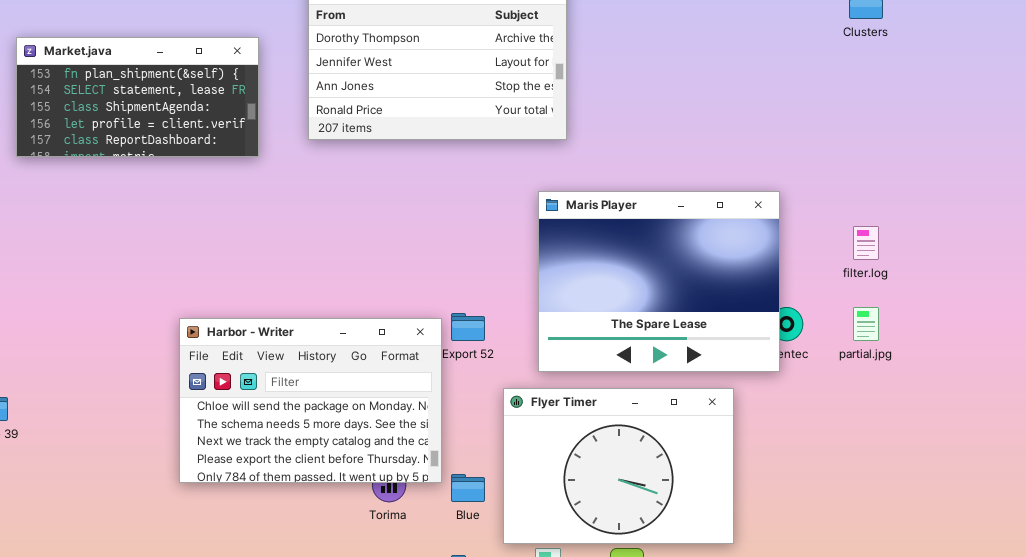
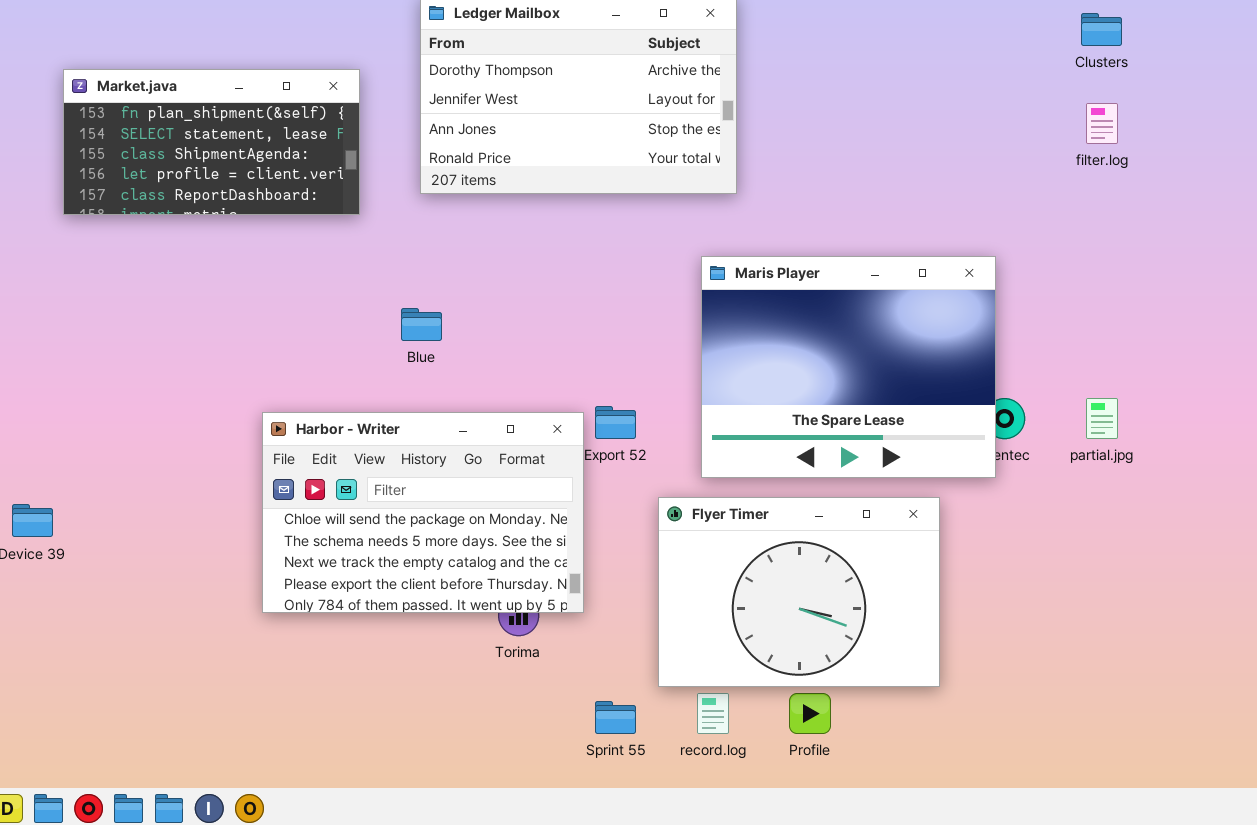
filter.log: [853,226,879,260] -> [1086,103,1118,144], moved
Blue: [451,474,485,502] -> [401,308,442,341], moved

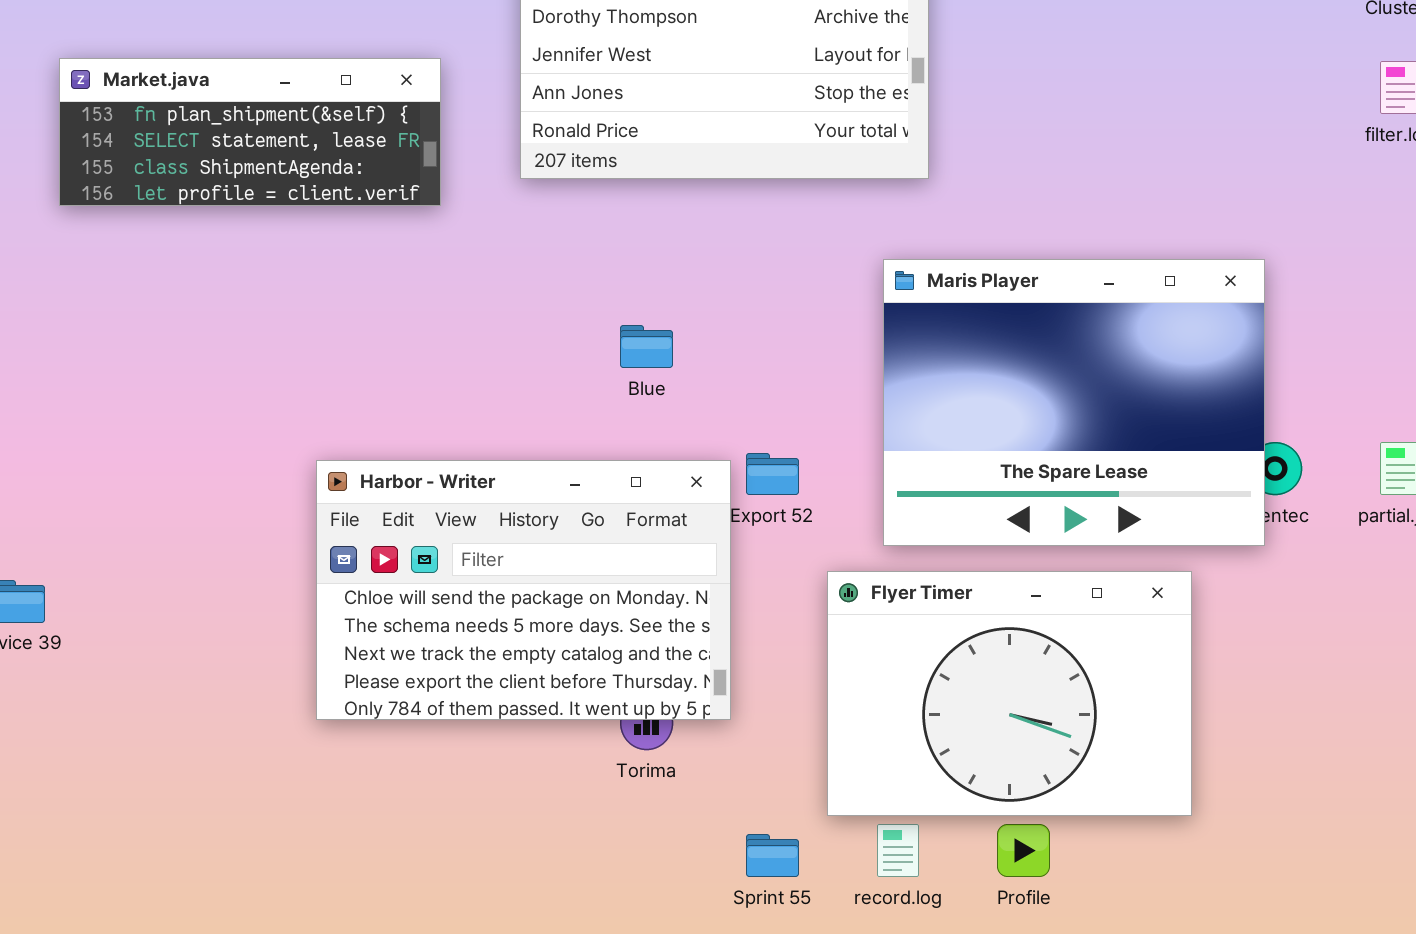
Market.java: [63,69,360,215] -> [59,58,441,206], resized
Blue: [401,308,442,341] -> [620,325,673,368], moved

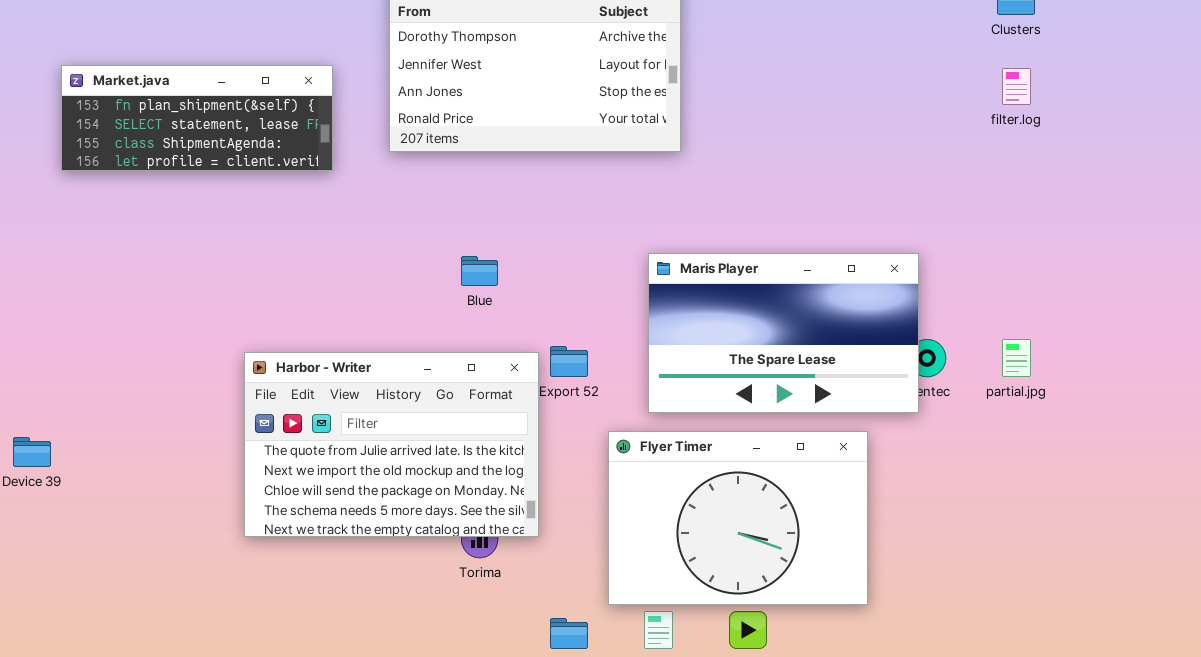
Maris Player: [883,259,1265,546] -> [648,253,919,413], resized
Harbor - Writer: [316,460,731,720] -> [244,352,539,537], scrolled up 2 rows

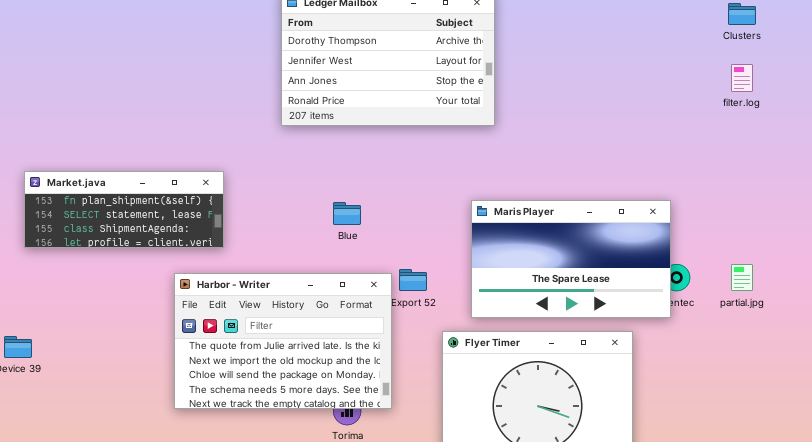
Market.java: [61,65,333,171] -> [24,171,224,248], moved

